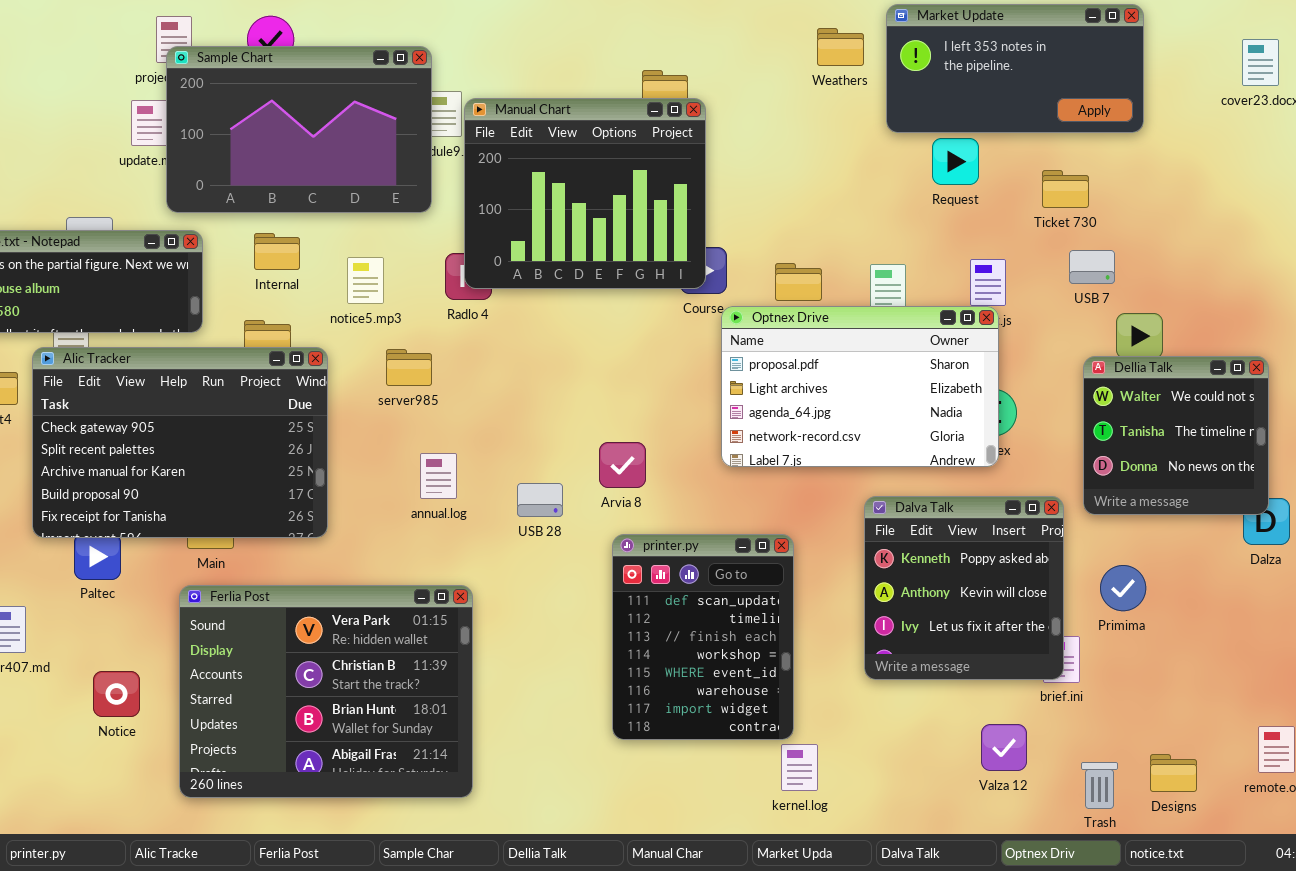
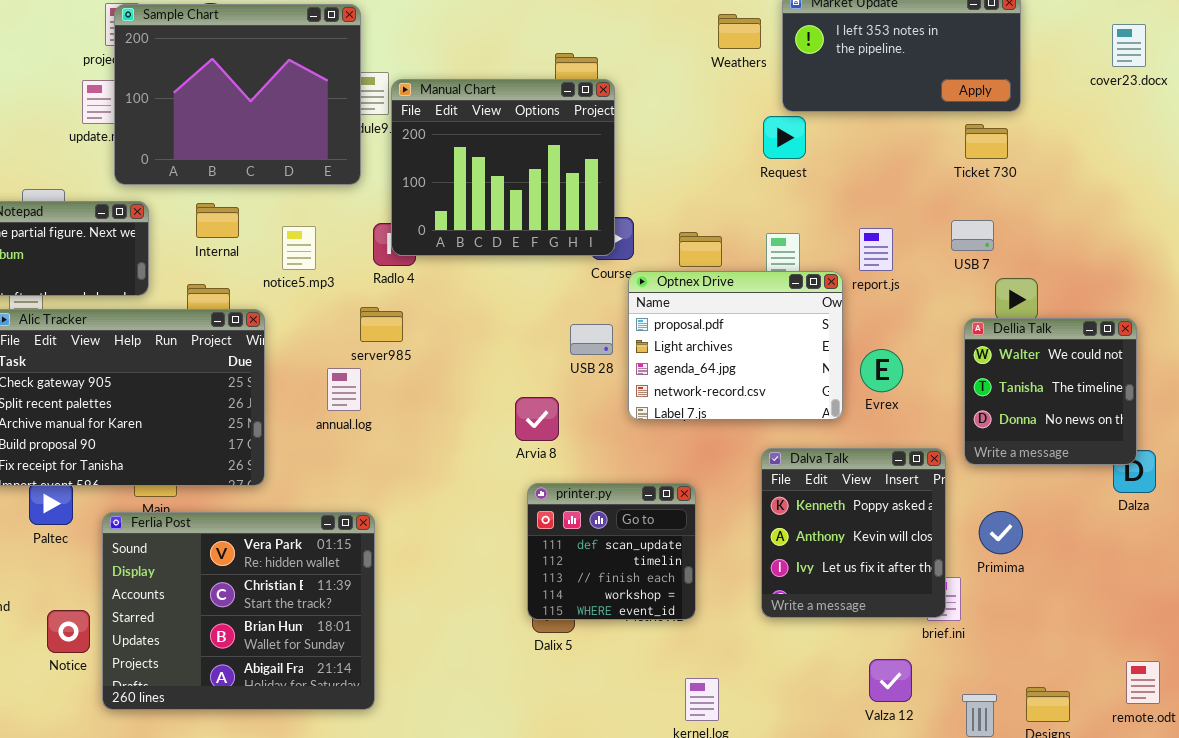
Sample Chart: [166,46,432,213] -> [114,4,361,185], resized
Request: [932,138,979,185] -> [763,116,806,159], moved
Ticket 730: [1042,170,1089,208] -> [965,124,1008,159], moved
Optnex Drive: [721,306,999,467] -> [628,271,843,420], resized
server985: [386,349,432,386] -> [360,307,403,342], moved
annual.log: [420,453,457,499] -> [327,368,361,411], moved
USB 28: [517,483,563,517] -> [570,324,613,355], moved
printer.py: [612,534,794,740] -> [527,483,696,620], resized
Ferlia Post: [179,585,473,798] -> [102,512,375,710], moved

